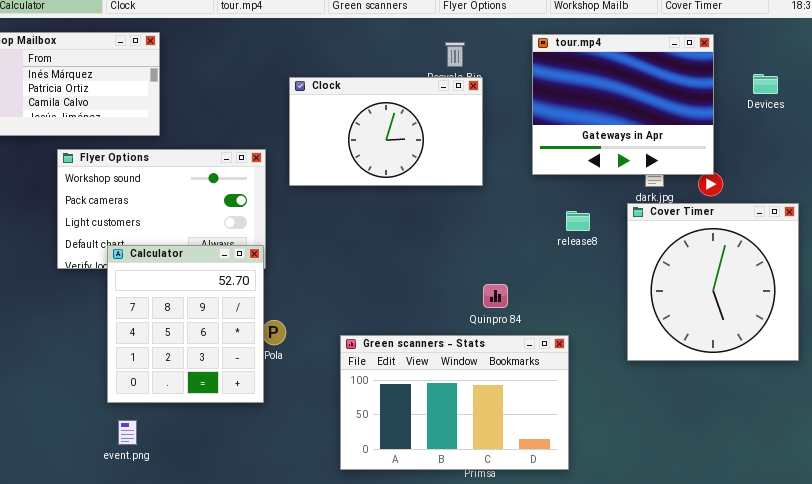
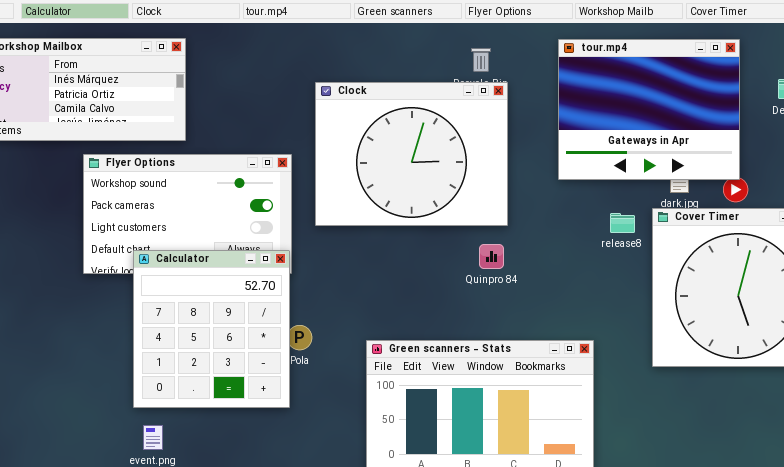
Clock: [289,77,483,186] -> [315,82,508,226], resized
release8: [566,211,590,231] -> [610,213,635,233], moved
Quinpro 84: [483,284,508,308] -> [479,244,504,269], moved

